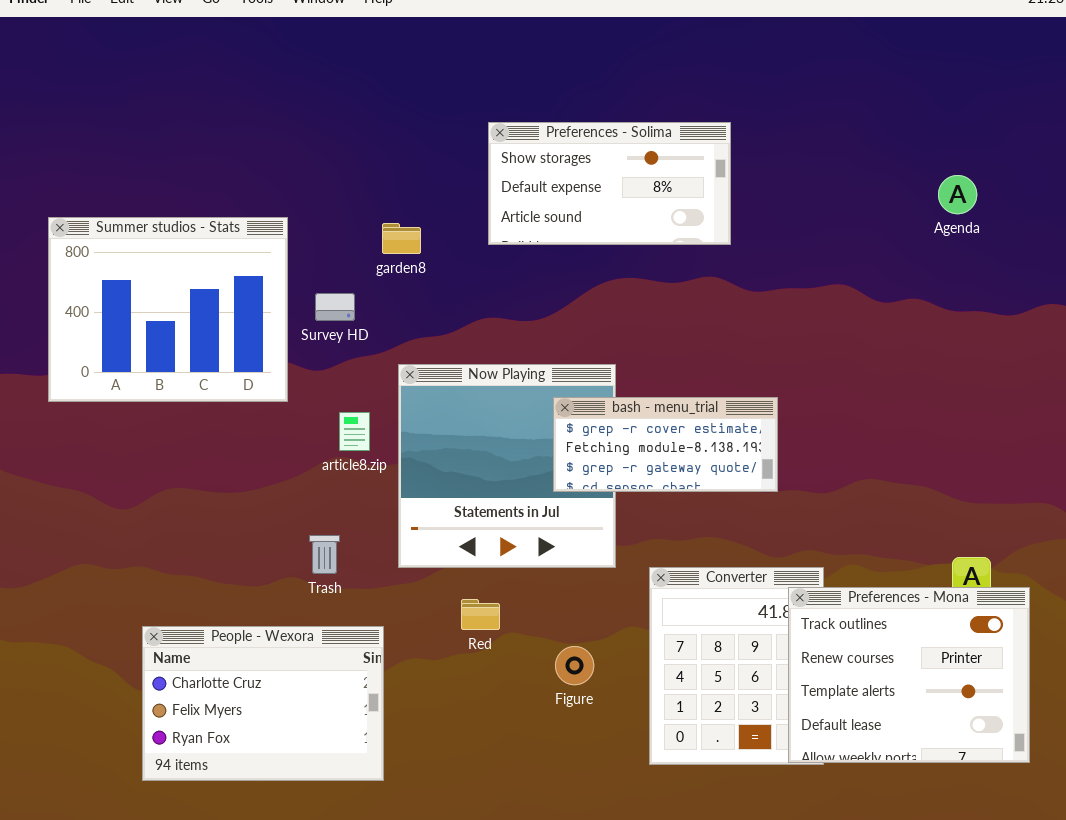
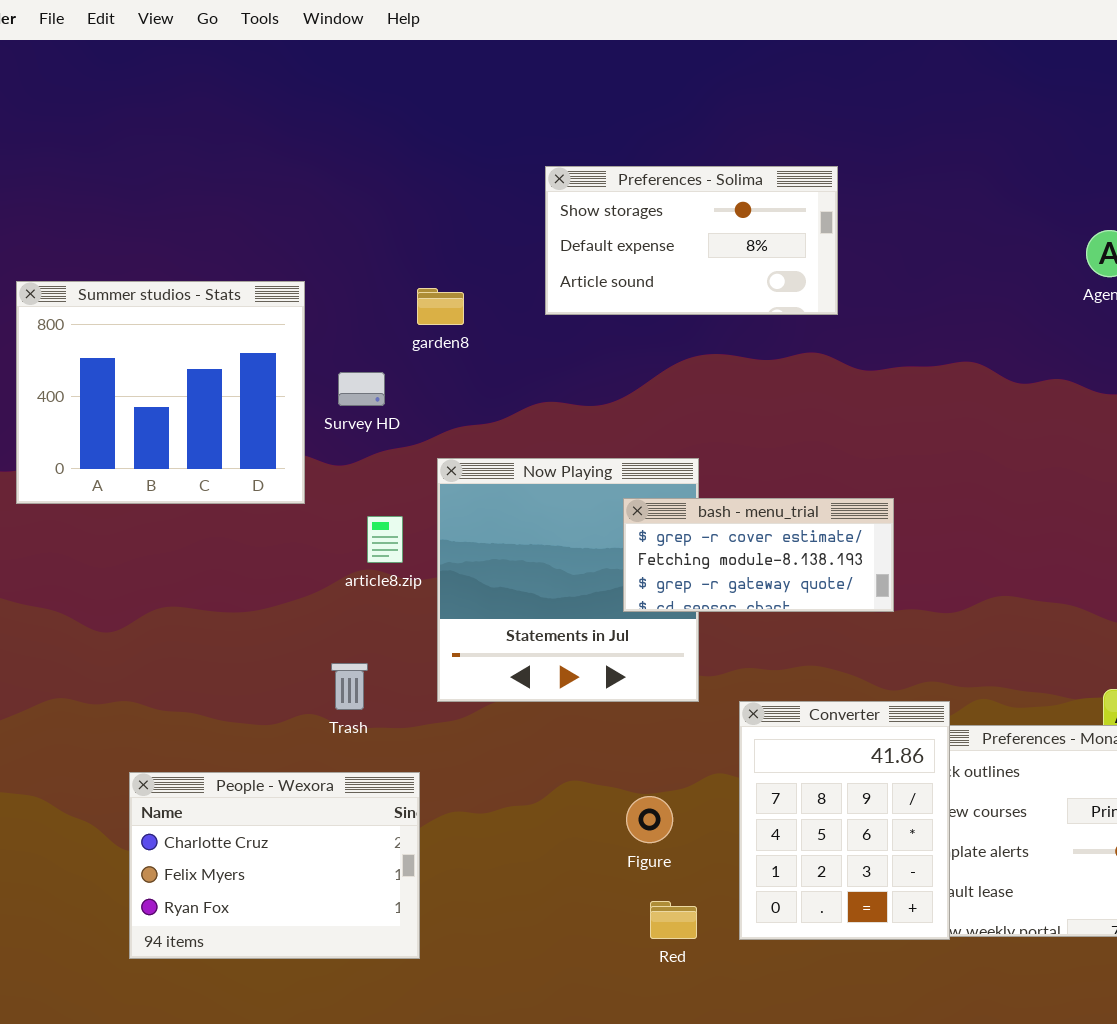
Converter: [649,567,824,765] -> [739,701,950,940], raised
Red: [461,599,500,630] -> [650,901,697,939], moved

